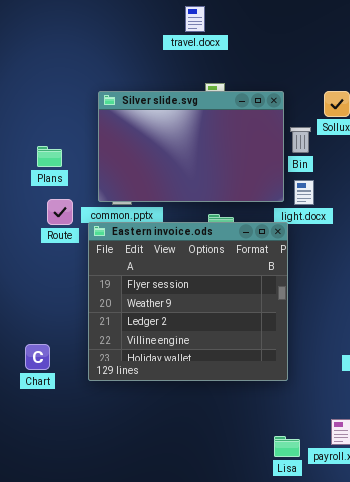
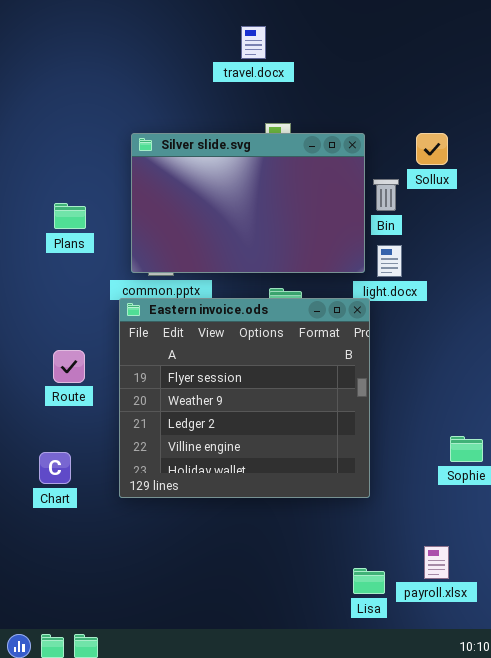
Route: [47,199,73,225] -> [53,350,85,383], moved

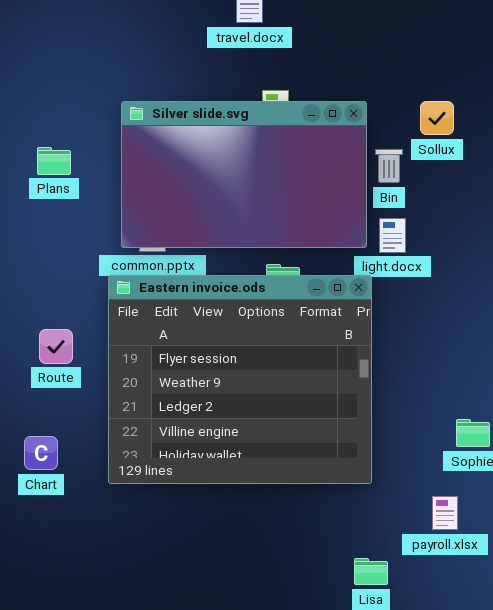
Plans: [54,203,86,229] -> [37,147,71,175], moved
payroll.xlsx: [424,546,449,579] -> [432,496,458,530], moved

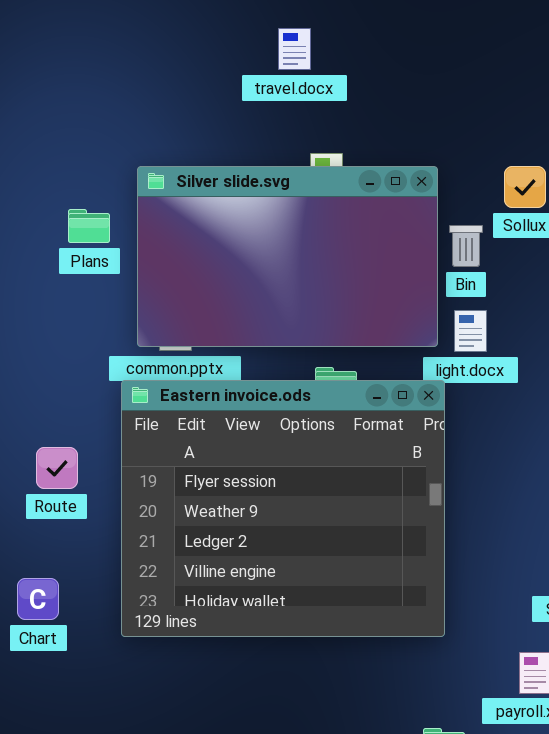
Plans: [37,147,71,175] -> [68,209,110,243], moved

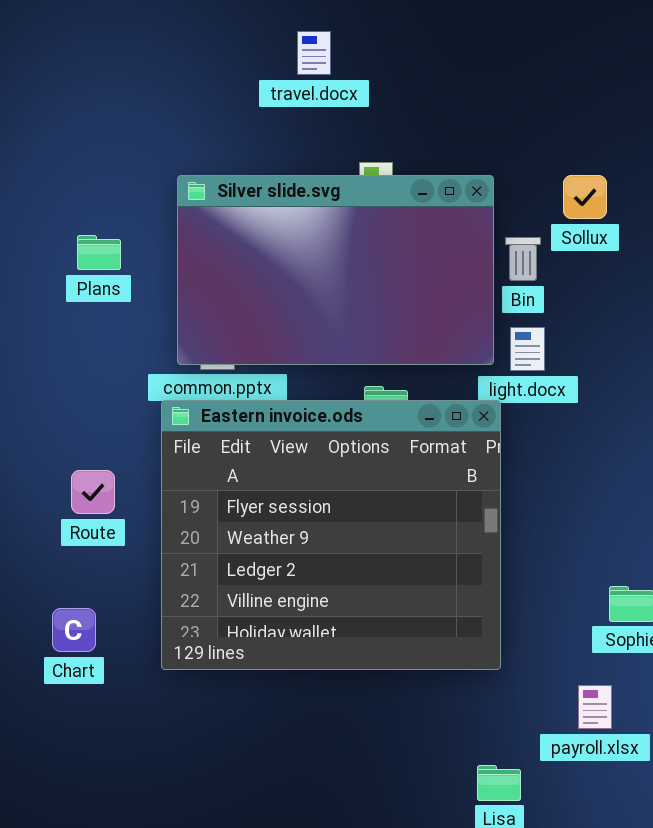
travel.docx: [278,28,311,70] -> [297,31,331,75], moved
Plans: [68,209,110,243] -> [77,235,121,270], moved

